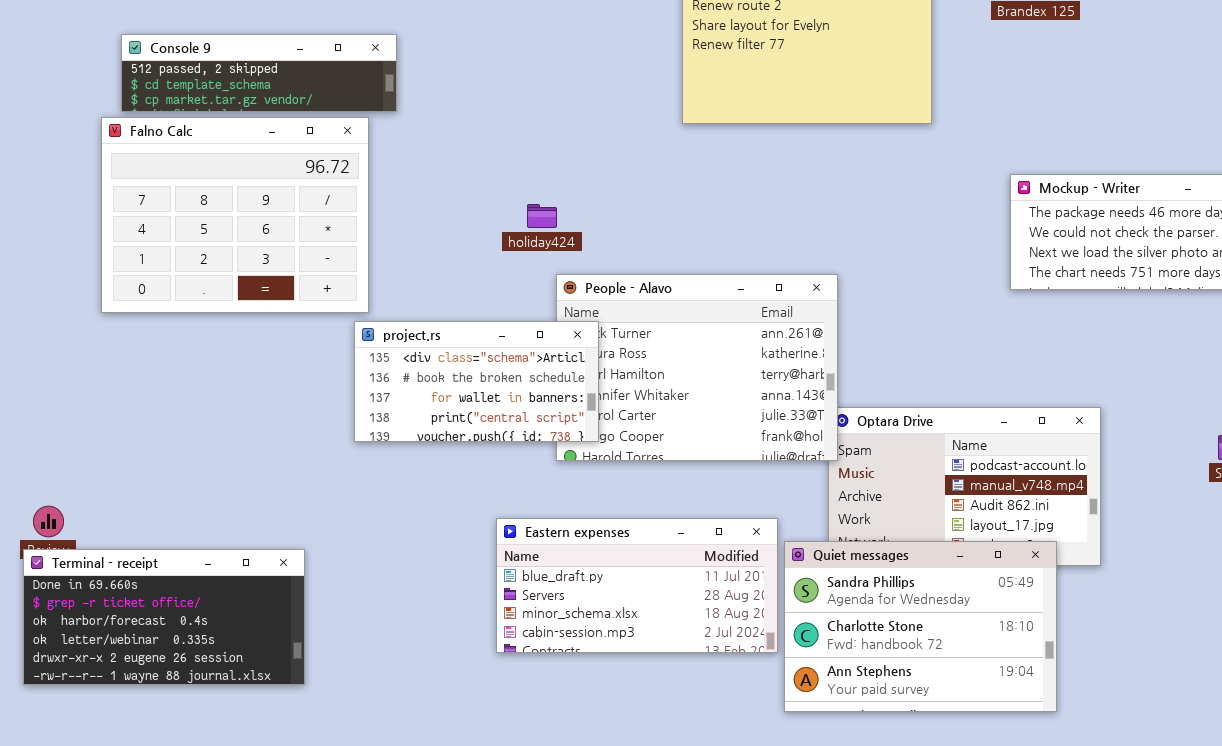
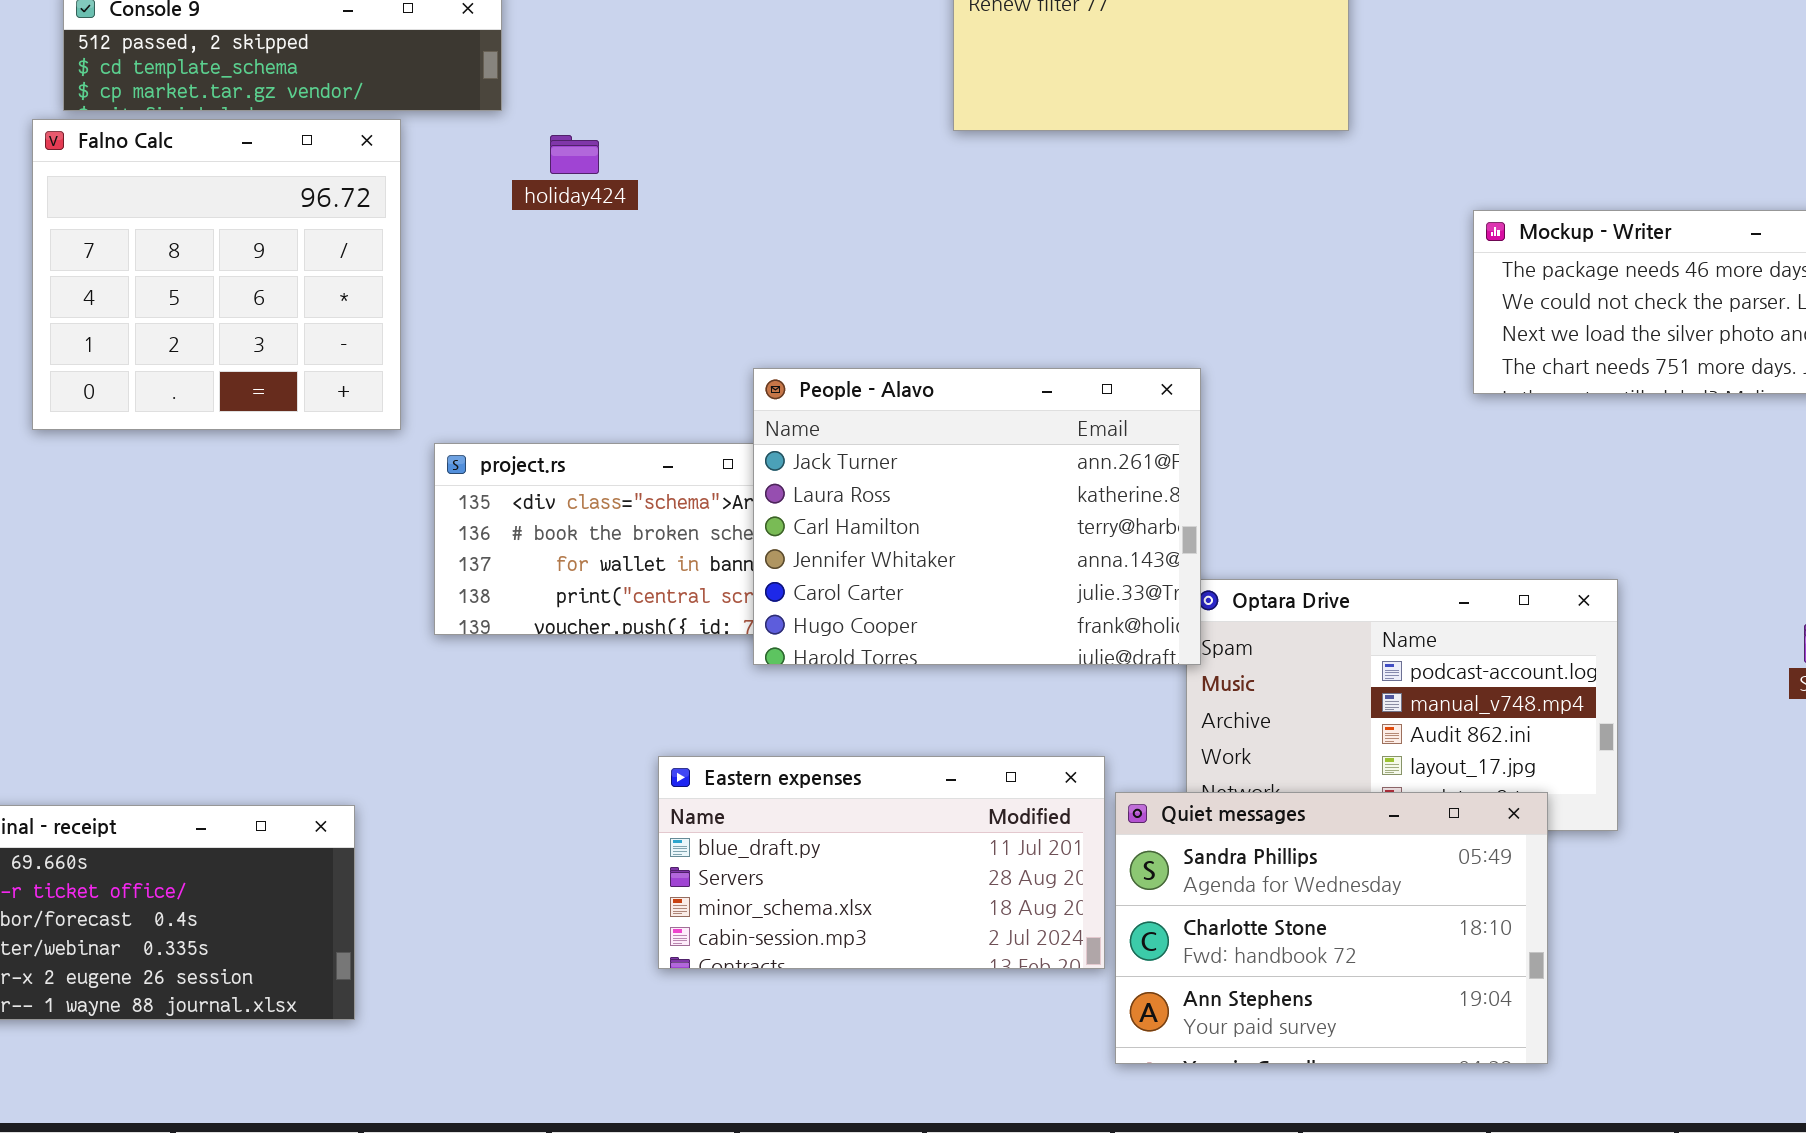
Falno Calc: [101,117,369,313] -> [32,119,401,430], resized
holiday424: [527,204,557,228] -> [550,135,599,174], moved
People - Alavo: [556,274,838,461] -> [753,368,1201,665], raised

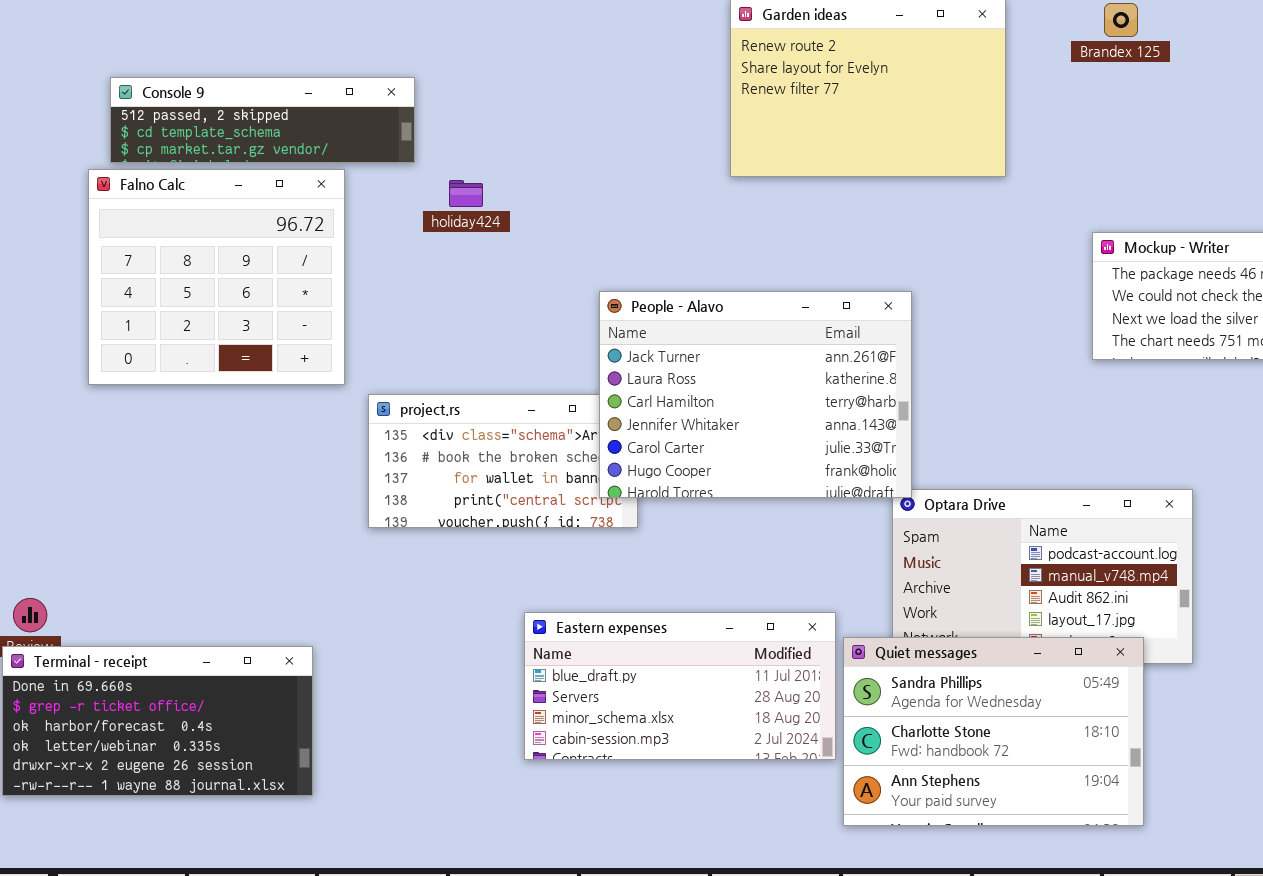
People - Alavo: [753,368,1201,665] -> [599,291,912,498], moved

